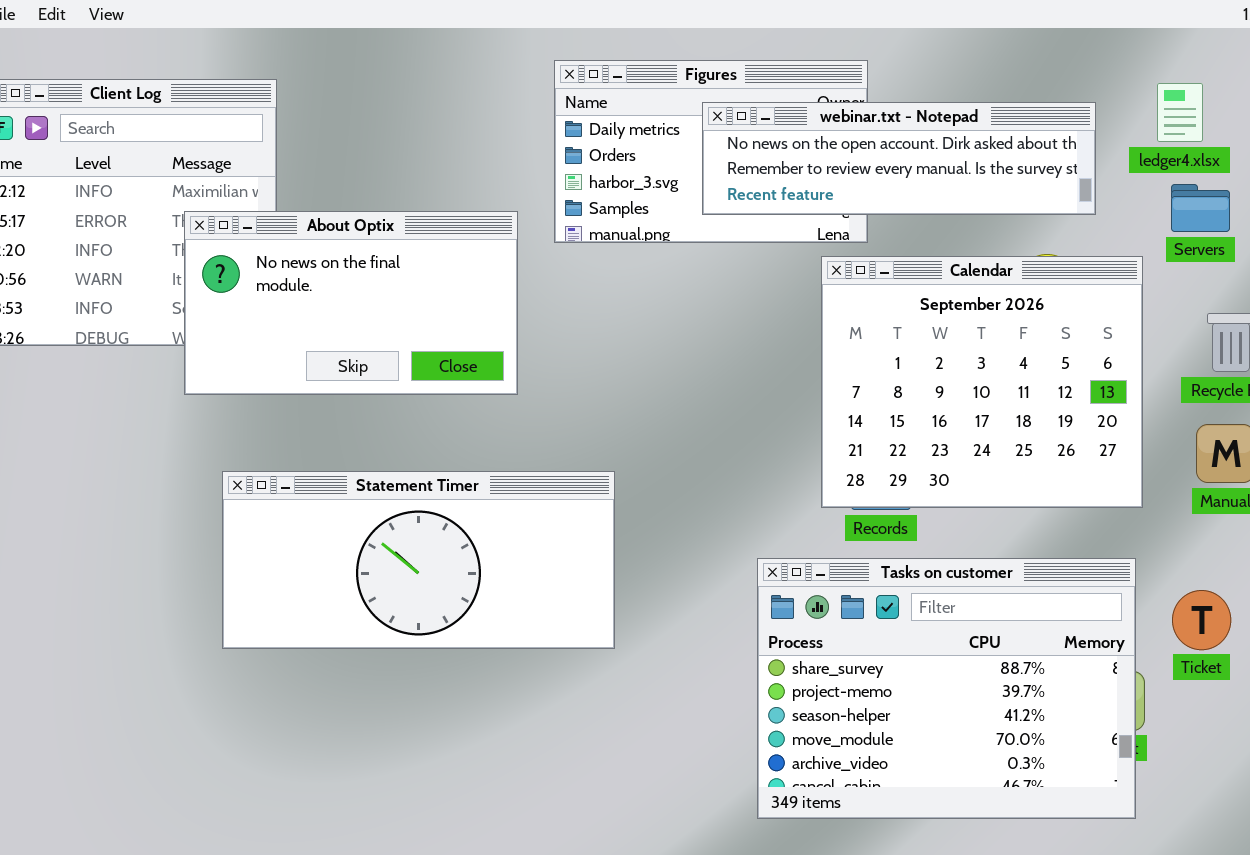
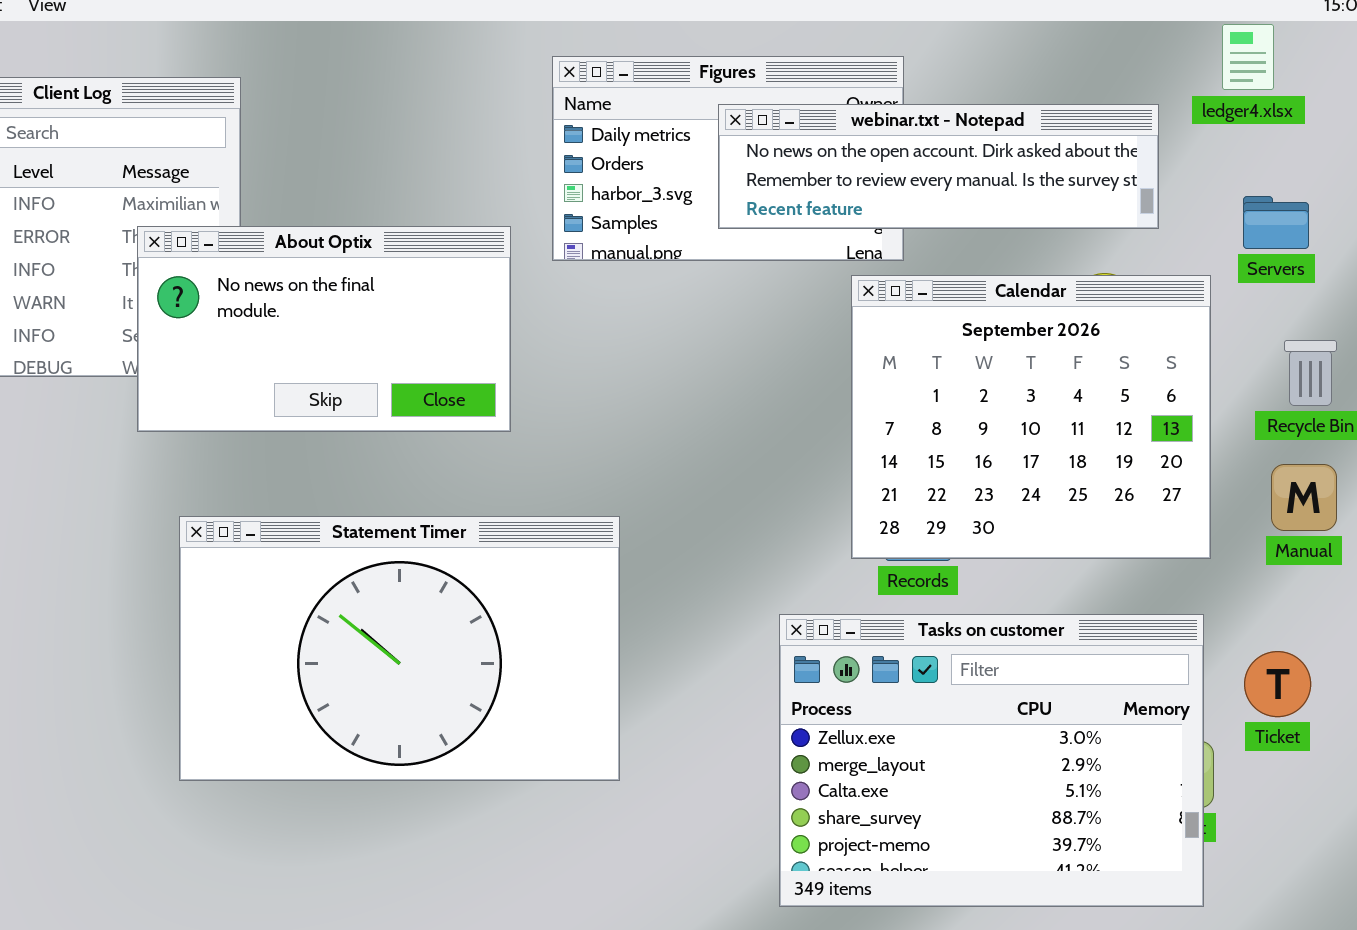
ledger4.xlsx: [1157,83,1203,142] -> [1222,24,1274,90], moved
Statement Timer: [222,471,615,649] -> [179,516,620,781], resized
Tasks on customer: [757,558,1136,819] -> [779,614,1204,907], scrolled up 3 rows

